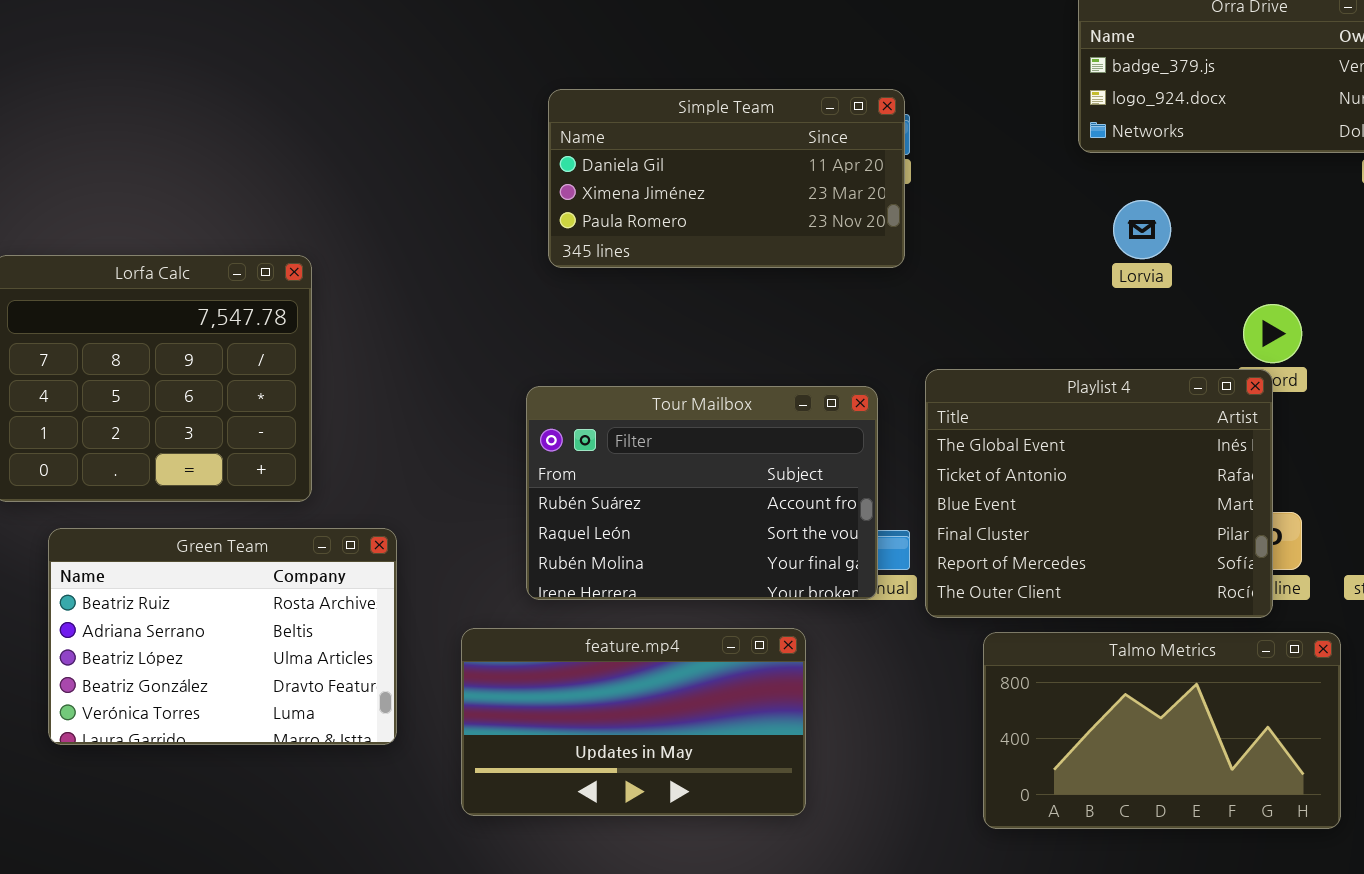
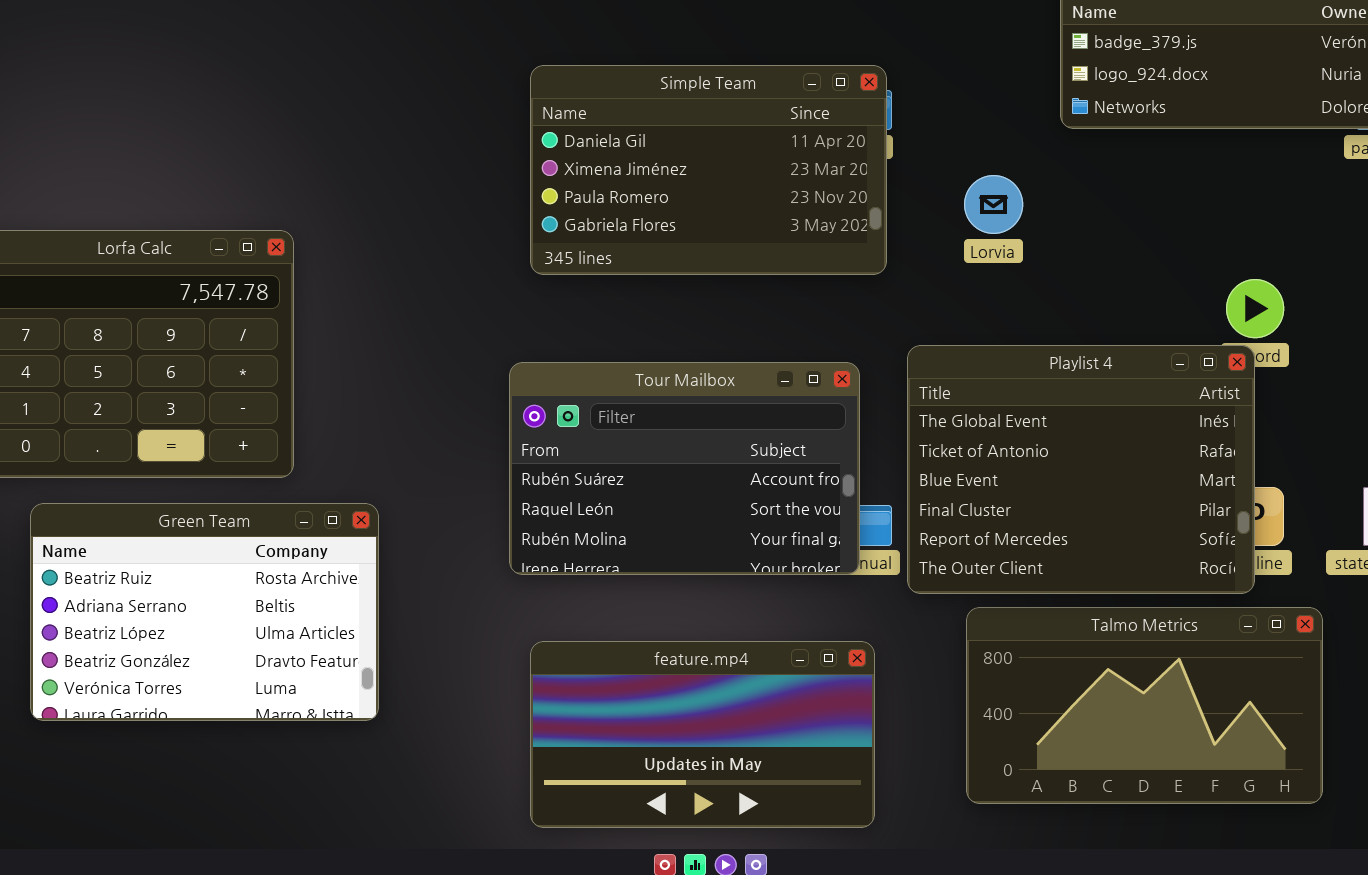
Simple Team: [548,89,905,268] -> [530,65,887,275], resized
Lorvia: [1113,200,1171,259] -> [964,175,1023,234], moved
feature.mp4: [461,628,806,816] -> [530,641,875,828], moved

